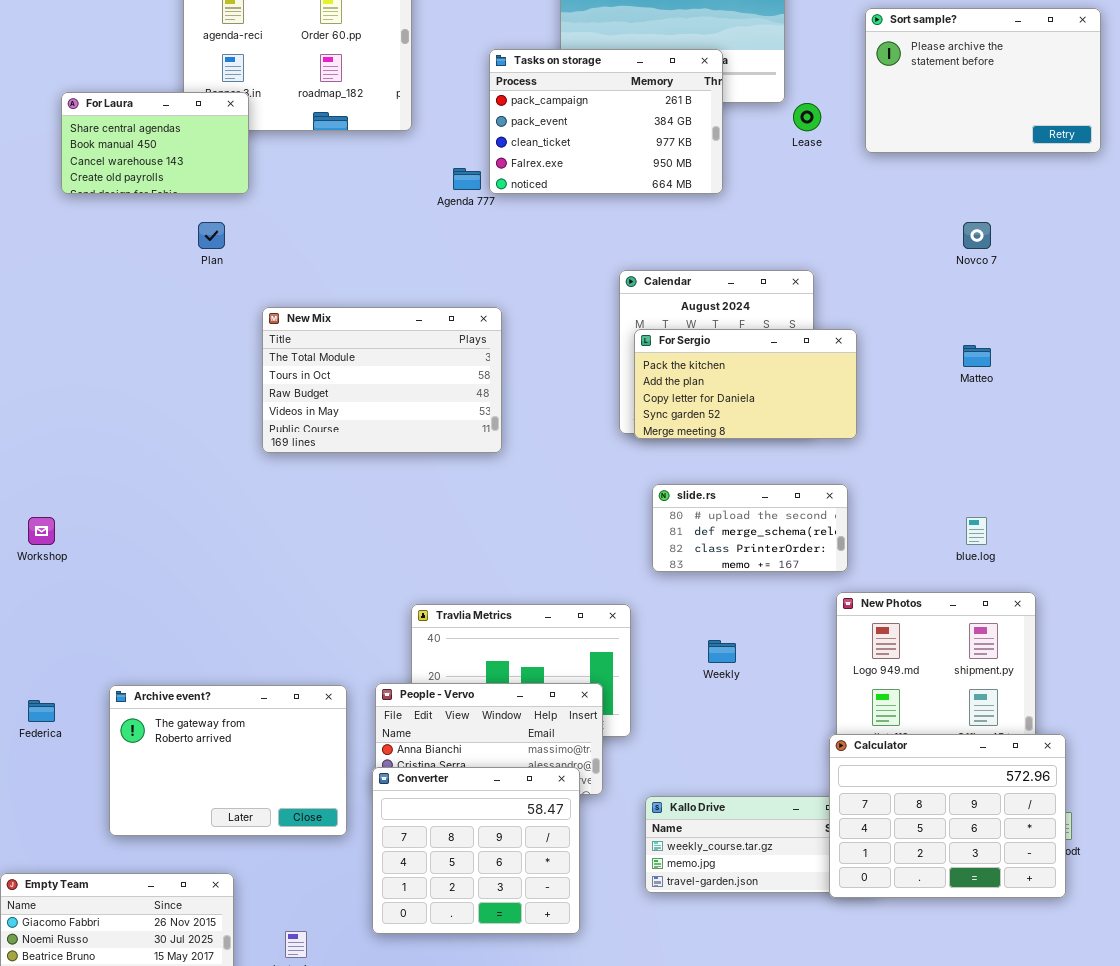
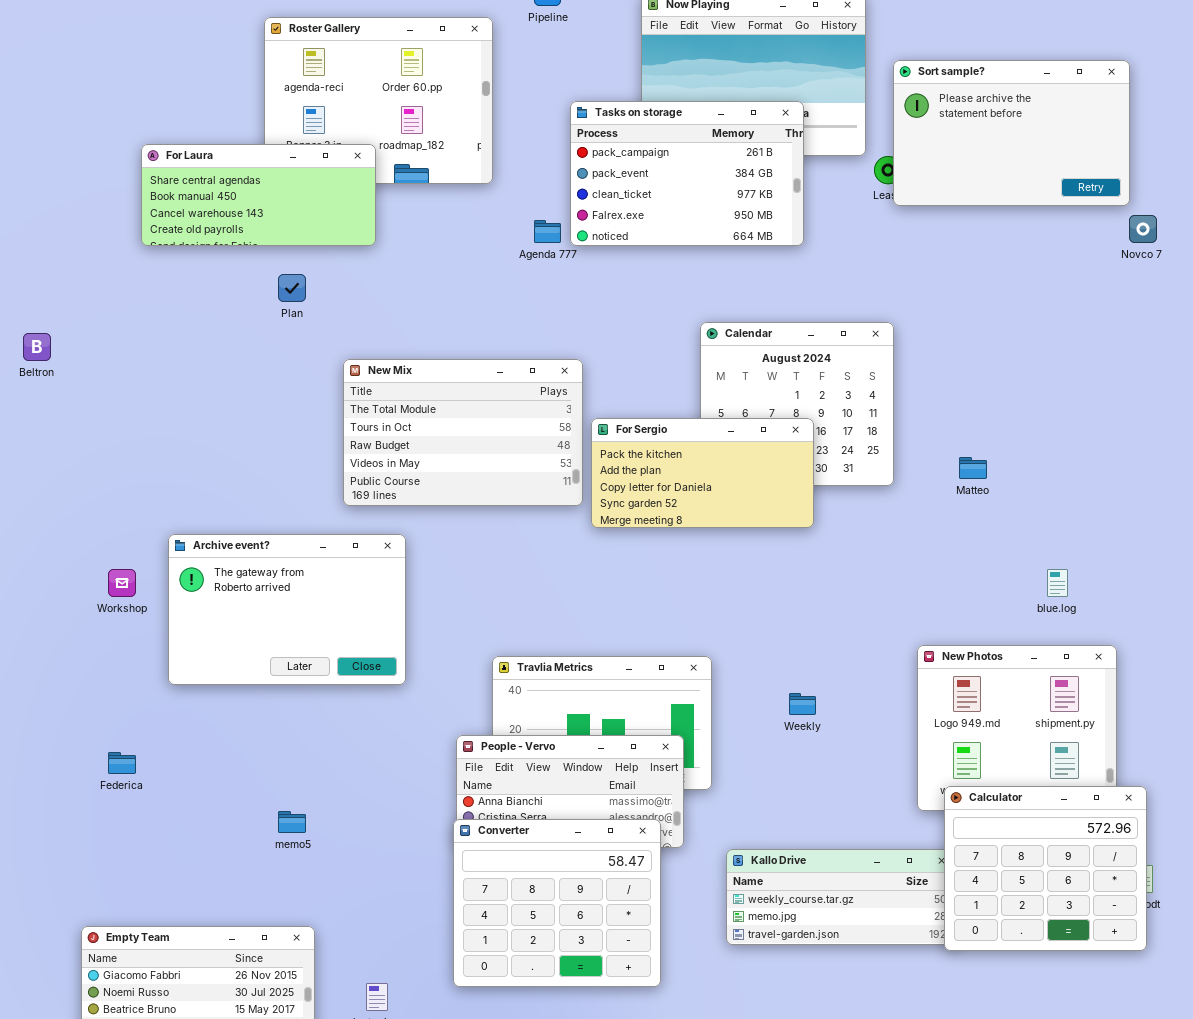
Sort sample?: [865,8,1101,153] -> [893,60,1130,206], moved
For Laura: [61,92,249,194] -> [141,144,376,246], resized
Novco 7: [963,222,991,249] -> [1129,215,1157,243], moved
For Sergio: [634,329,857,439] -> [591,418,814,528], moved
Matteo: [963,345,991,367] -> [959,457,987,479], moved
slide.rs: [652,484,848,572] -> none, closed
Archive event?: [109,685,347,836] -> [168,534,406,685], moved
Calculator: [829,734,1066,898] -> [944,786,1147,951], resized

